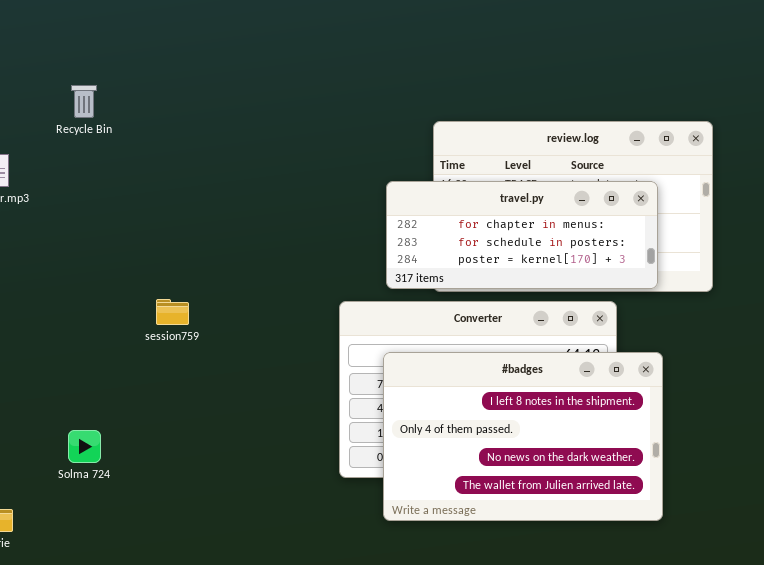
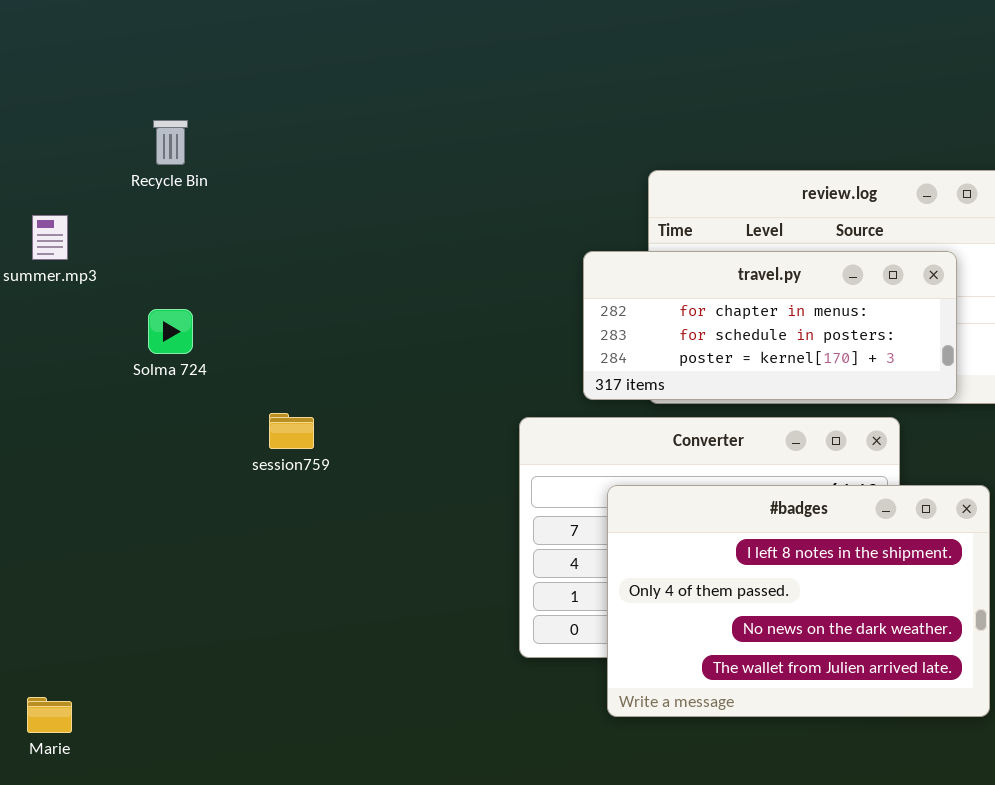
#badges: [383,352,663,521] -> [607,485,990,717], moved
Solma 724: [68,430,101,463] -> [148,309,193,354], moved

